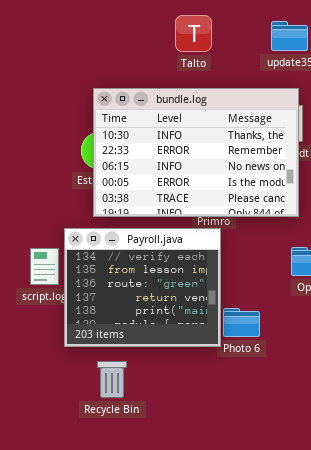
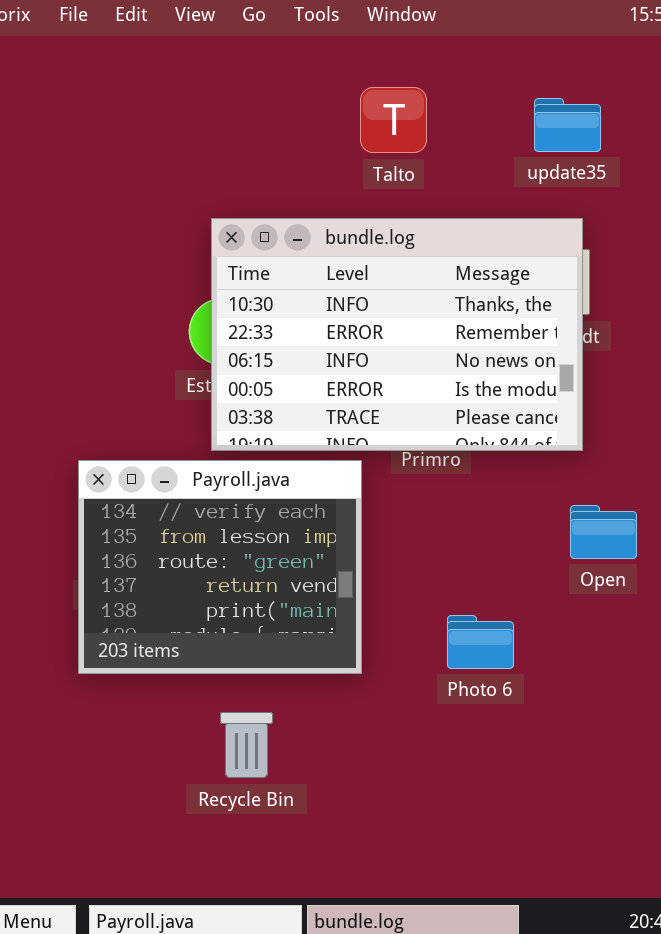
Payroll.java: [64,228,221,347] -> [78,460,362,674], moved

